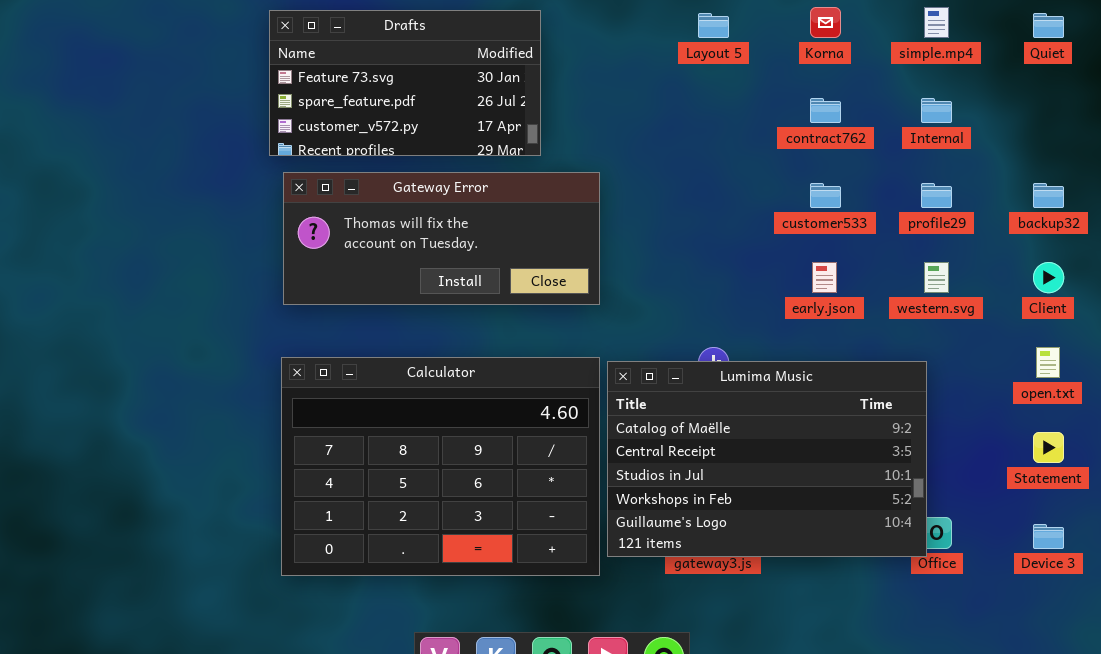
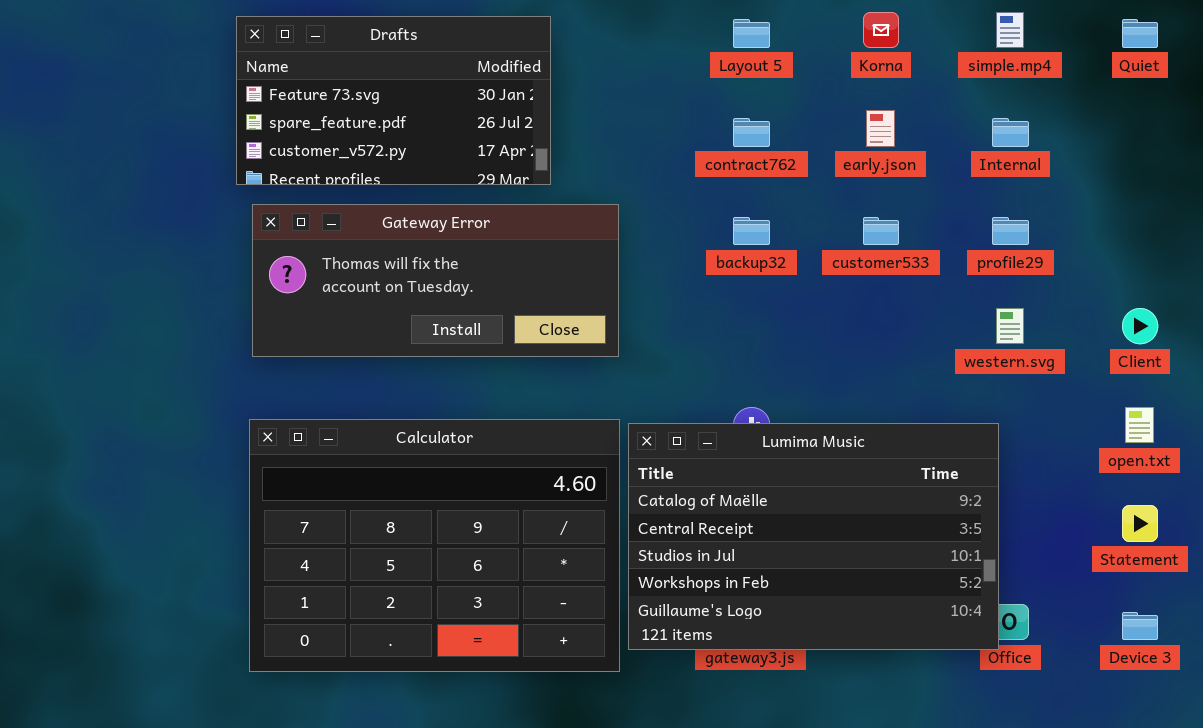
contract762: [810,98,841,123] -> [733,118,770,147], moved
backup32: [1033,183,1064,208] -> [733,217,770,245], moved
early.json: [812,262,837,293] -> [866,110,895,147], moved

